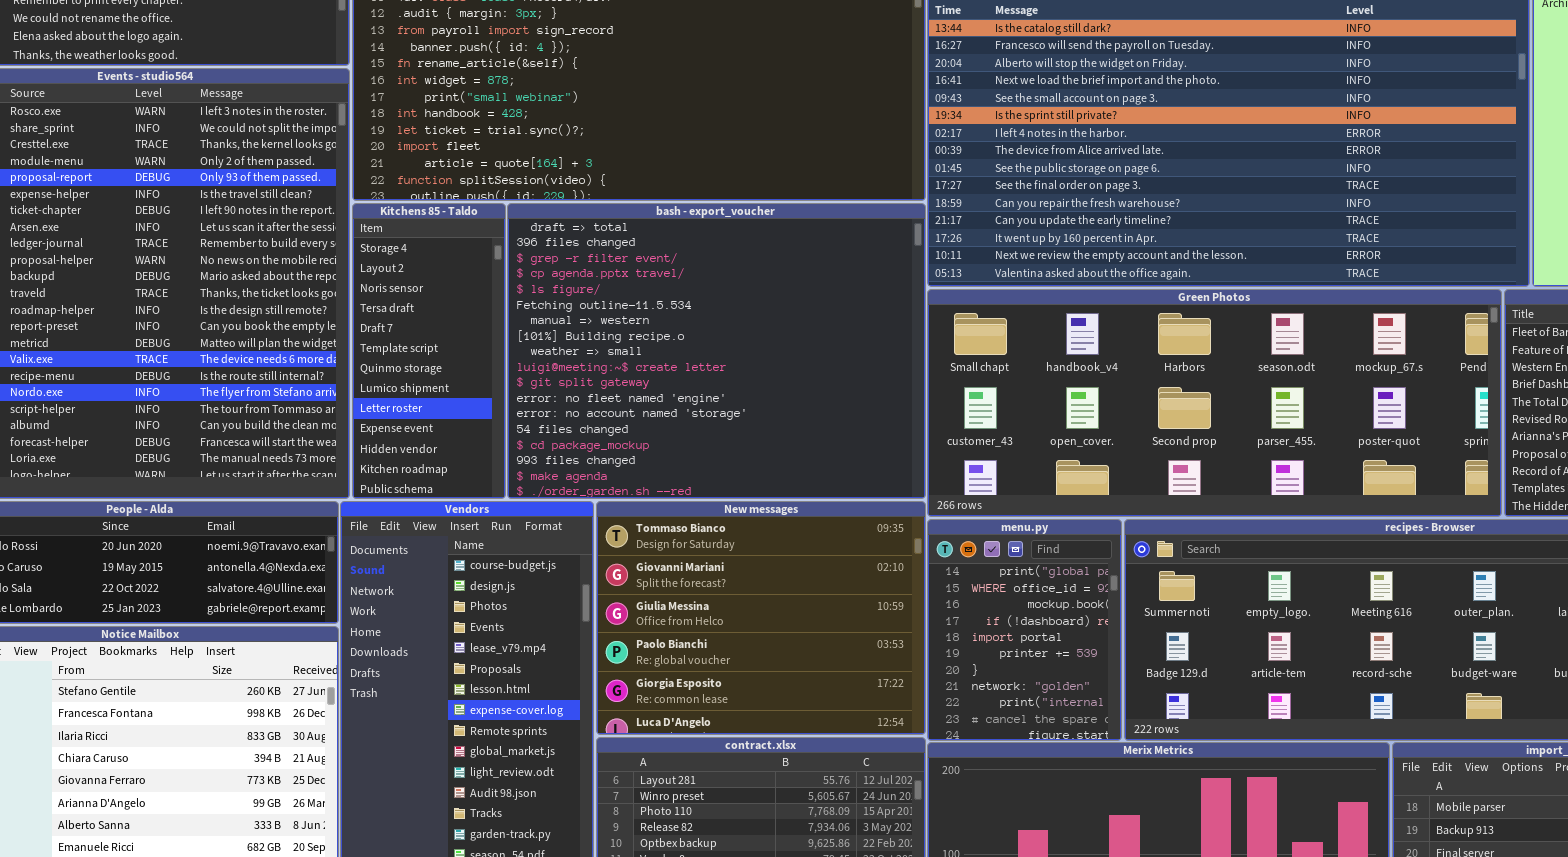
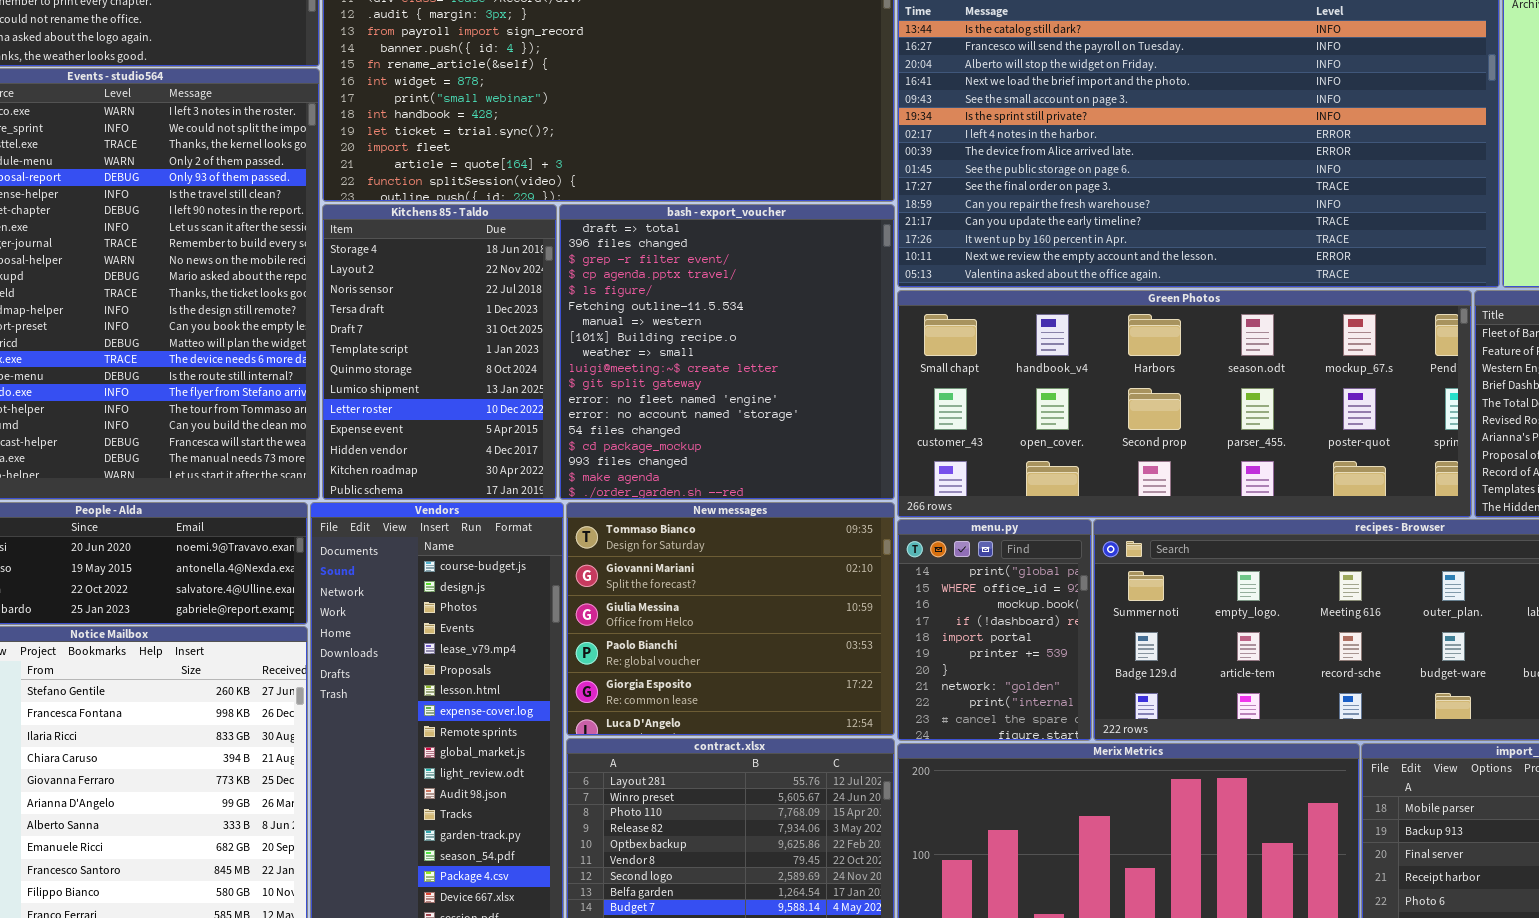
Kitchens 85 - Taldo: [352,203,506,499] -> [322,204,557,500], resized
bash - export_voucher: [507,203,926,499] -> [559,204,895,500], resized

